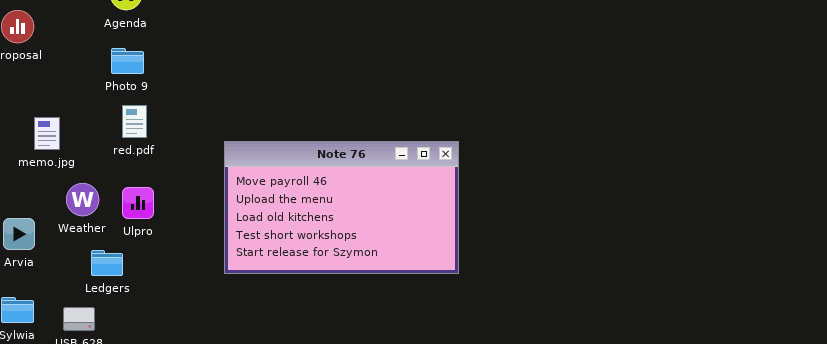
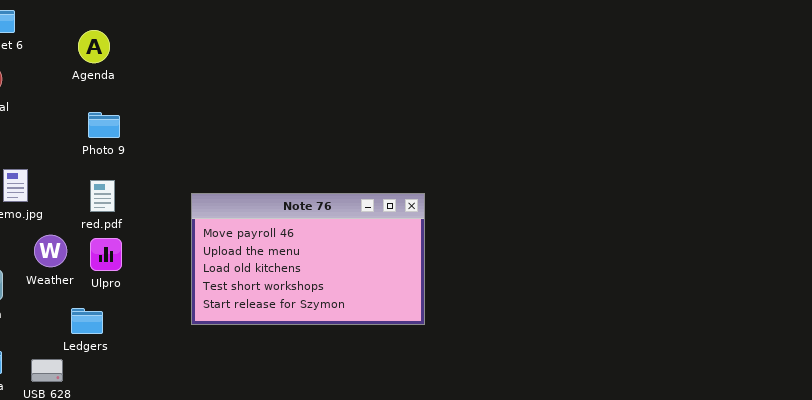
Photo 9: [111,48,144,74] -> [88,112,120,138], moved
red.pdf: [122,105,147,138] -> [90,180,115,212], moved
Ledgers: [91,250,123,276] -> [71,308,103,334], moved

